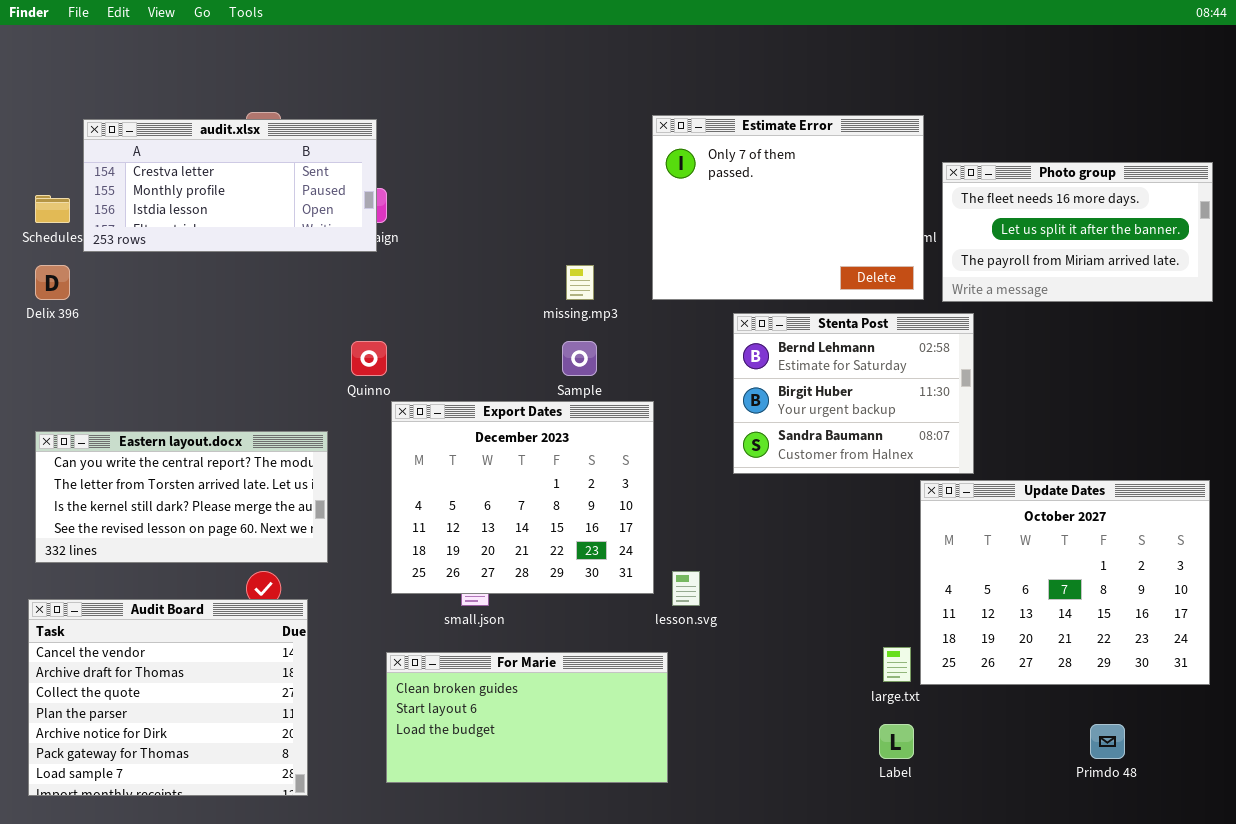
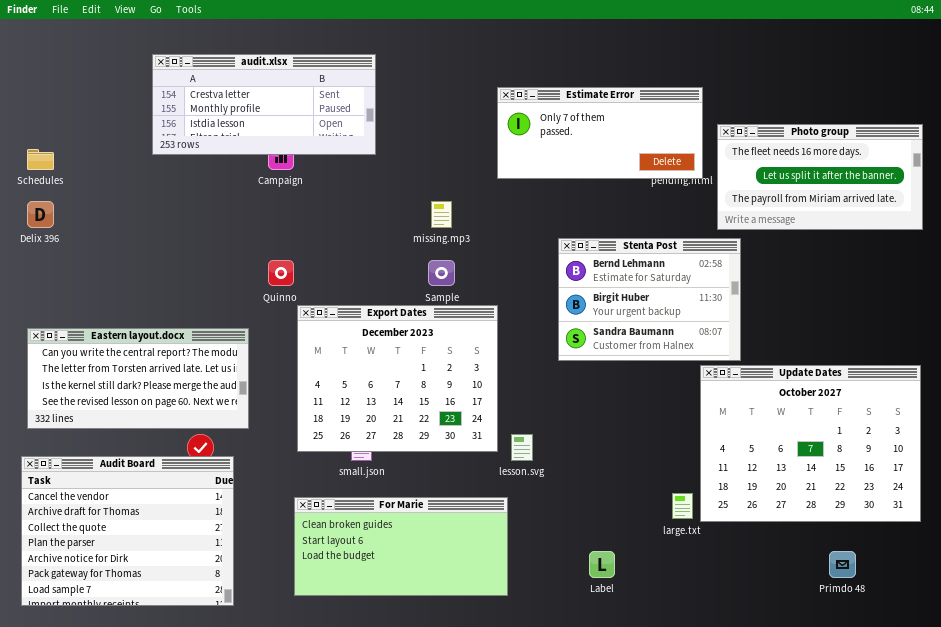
Estimate Error: [652,115,924,300] -> [497,87,703,179], resized
audit.xlsx: [83,119,377,252] -> [152,54,376,155], moved
Label: [879,724,914,759] -> [589,551,615,578], moved

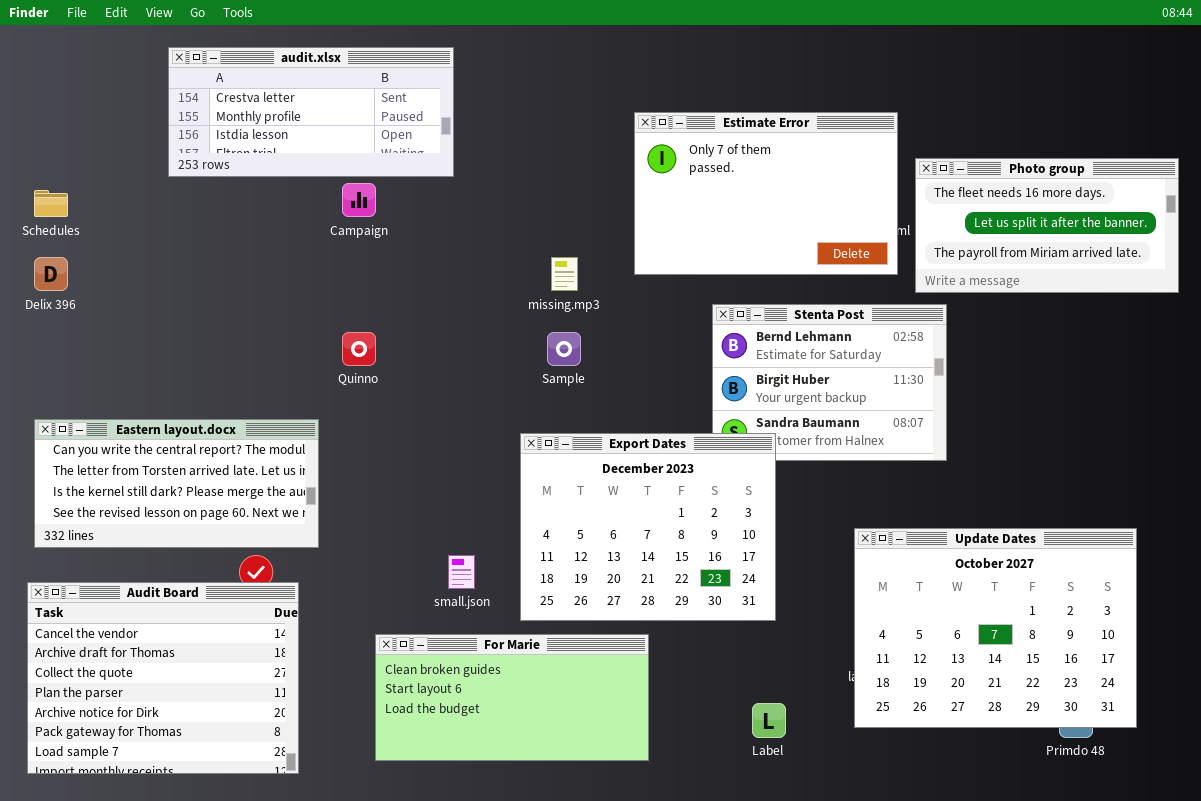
audit.xlsx: [152,54,376,155] -> [168,47,454,177], moved
Estimate Error: [497,87,703,179] -> [634,112,898,275], resized
Export Dates: [297,305,498,452] -> [520,433,776,621], moved
Update Dates: [700,365,921,522] -> [854,528,1137,728], moved

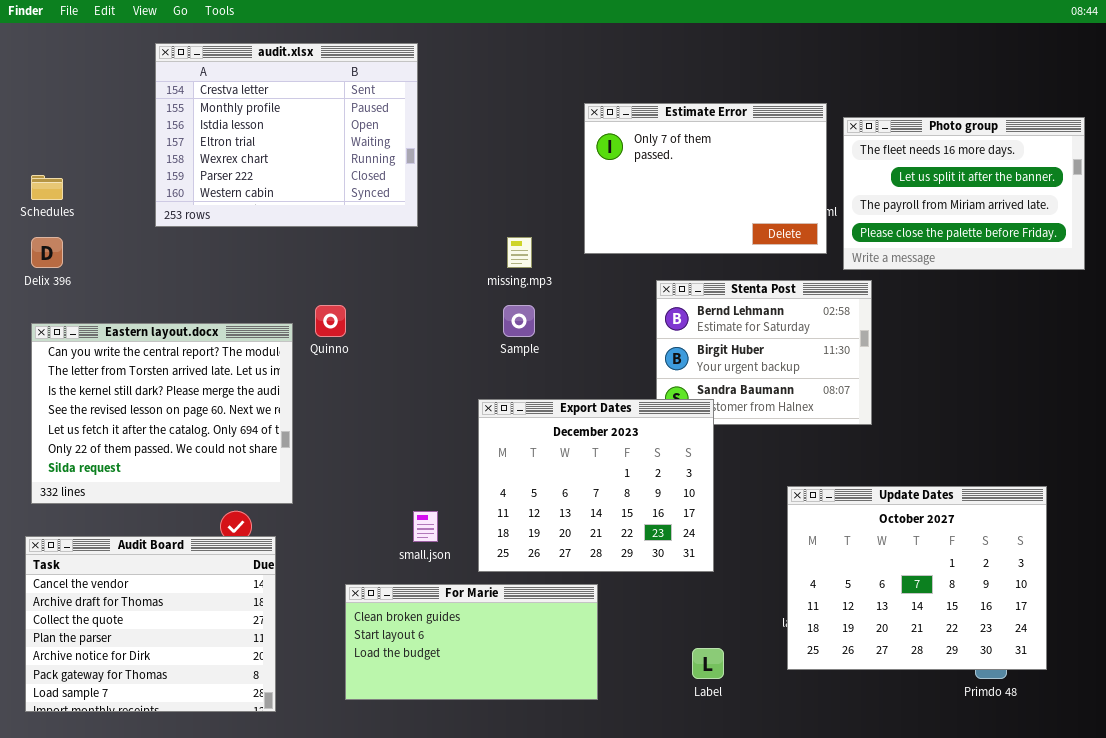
audit.xlsx: [168,47,454,177] -> [155,43,418,227], resized
Photo group: [915,158,1179,293] -> [843,117,1085,270], resized
Eastern layout.docx: [34,419,319,548] -> [31,323,293,504], resized

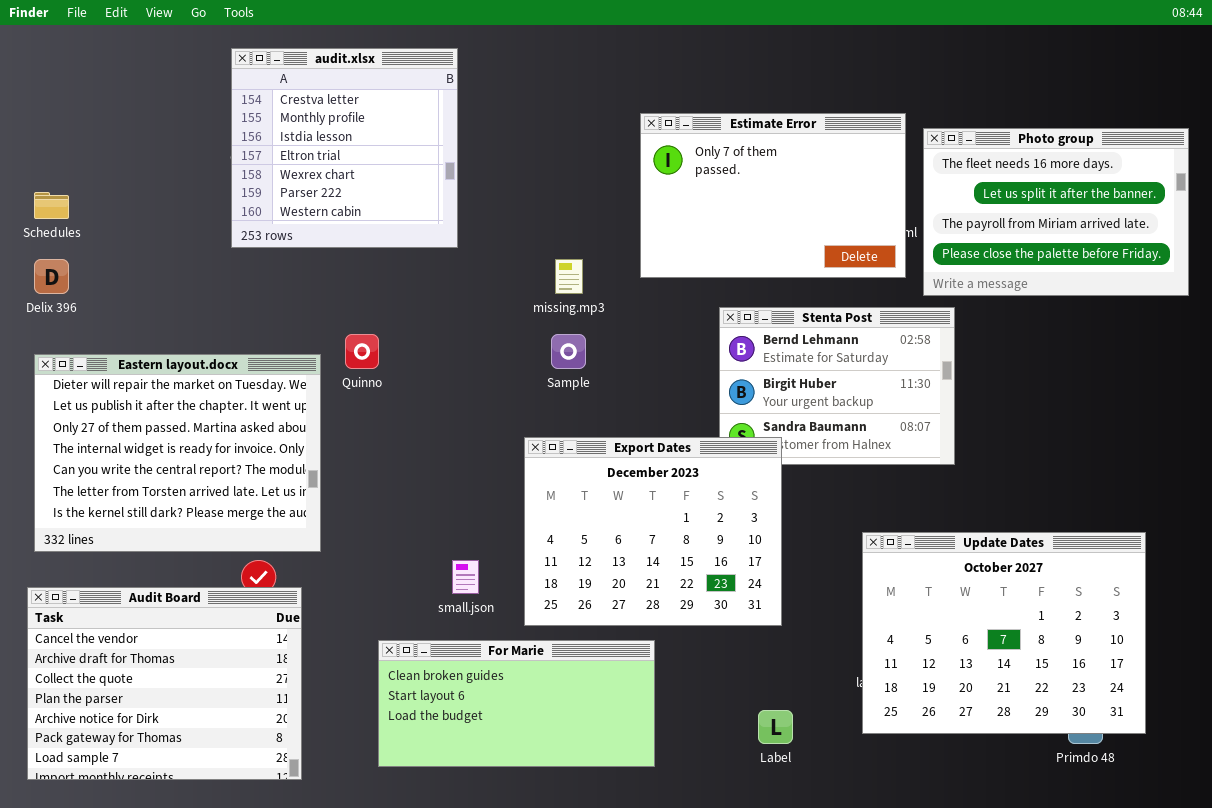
audit.xlsx: [155,43,418,227] -> [231,48,458,248], resized
Eastern layout.docx: [31,323,293,504] -> [34,354,321,552], scrolled up 4 rows

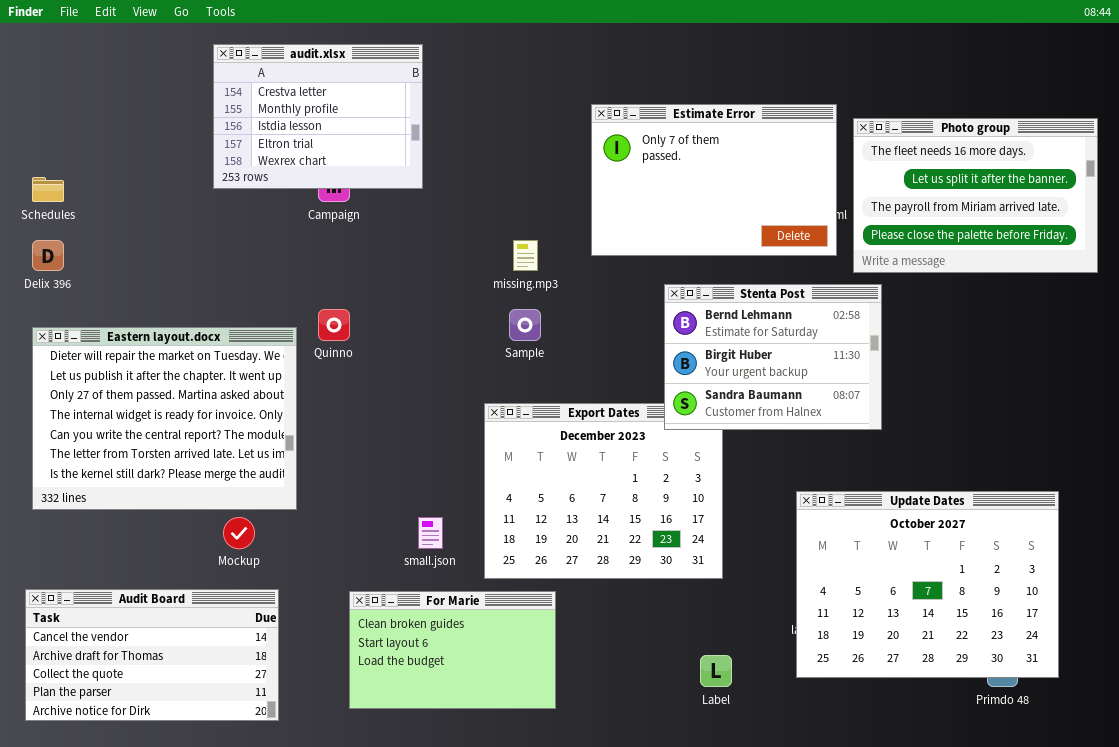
audit.xlsx: [231,48,458,248] -> [213,44,423,189], resized
Stenta Post: [719,307,955,465] -> [664,284,882,430], raised
Audit Board: [27,587,302,780] -> [25,589,279,721], resized
For Marie: [378,640,655,767] -> [349,591,556,709], resized

